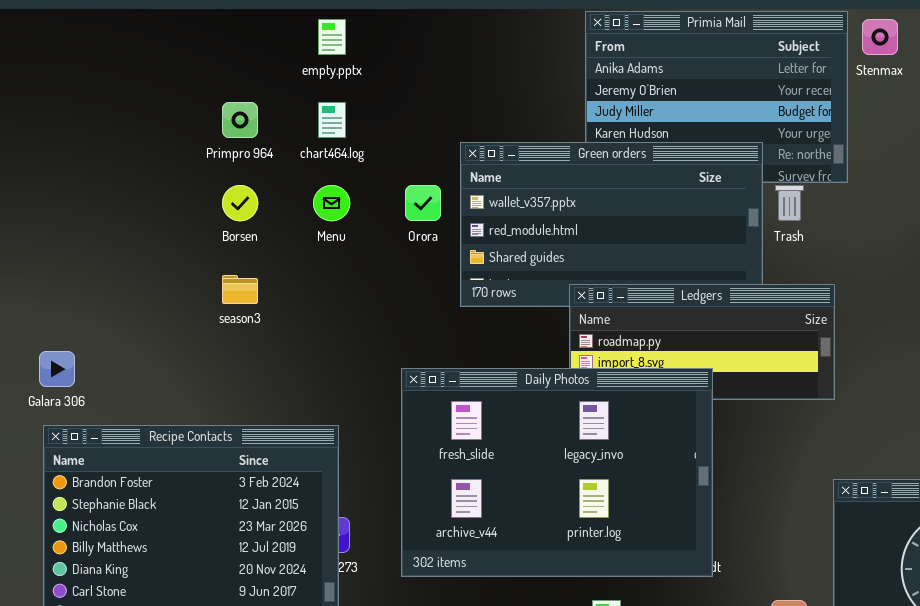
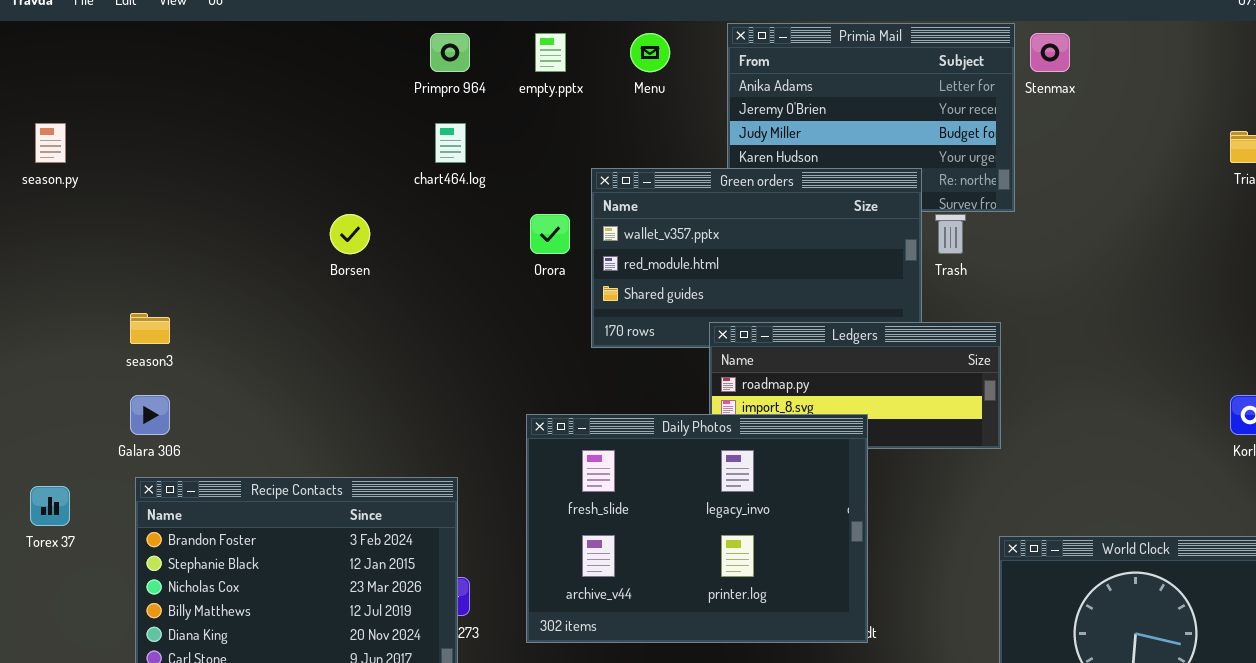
empty.pptx: [318,19,346,55] -> [535,33,566,72], moved
Primpro 964: [222,102,258,138] -> [430,33,470,72], moved
Menu: [313,185,350,221] -> [630,33,670,72], moved
season3: [222,275,258,304] -> [130,313,170,344], moved

